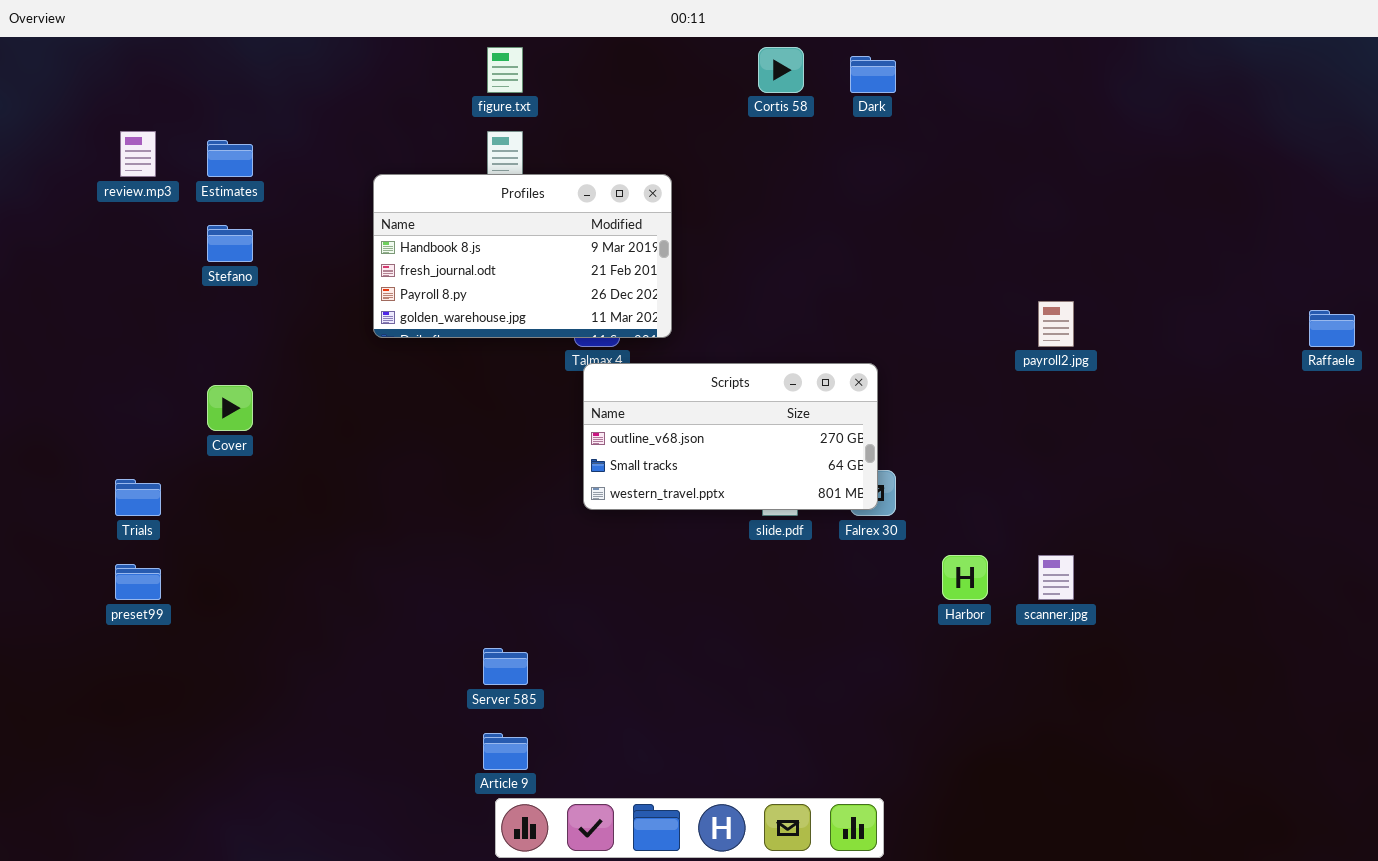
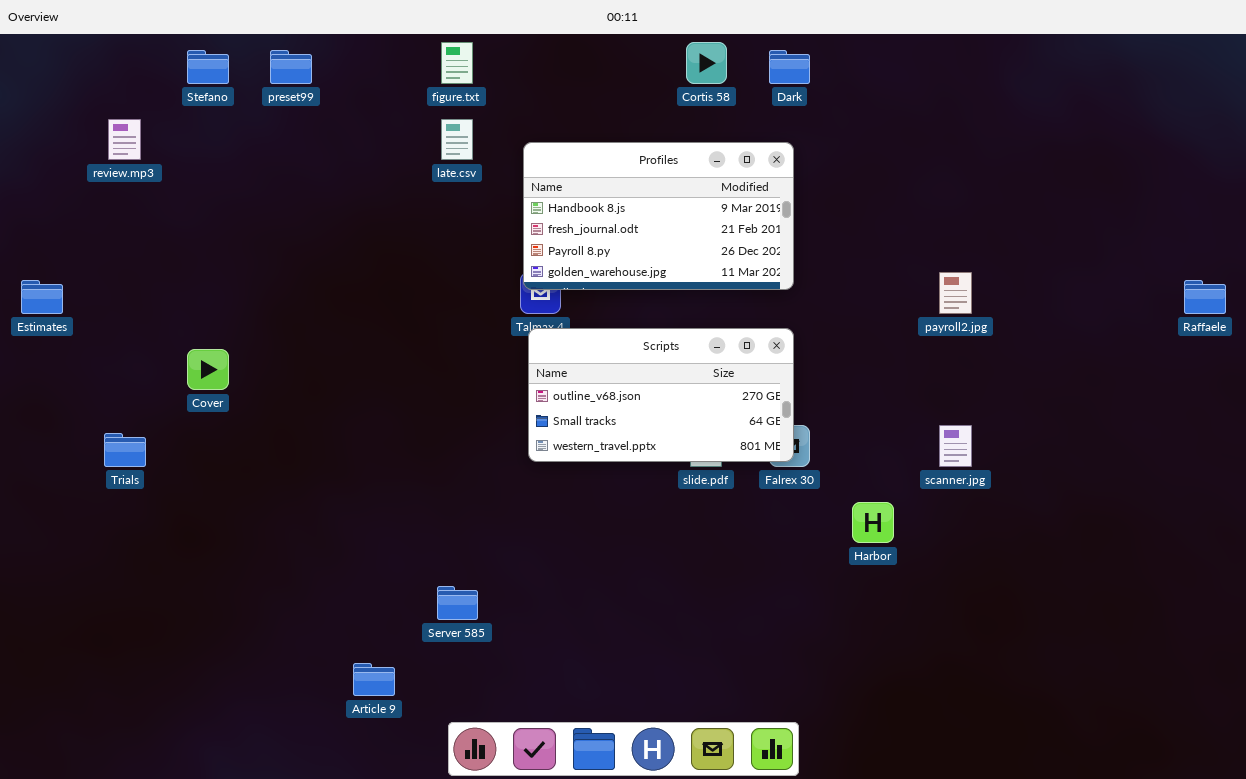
Estimates: [207,140,253,177] -> [21,280,63,314], moved
Profiles: [373,174,672,338] -> [523,142,794,290], moved
Stefano: [207,225,253,262] -> [187,50,229,84], moved
scanner.jpg: [1038,555,1074,600] -> [939,425,972,467], moved
preset99: [115,564,161,600] -> [270,50,312,84], moved
Article 9: [483,733,528,770] -> [353,663,395,696], moved

